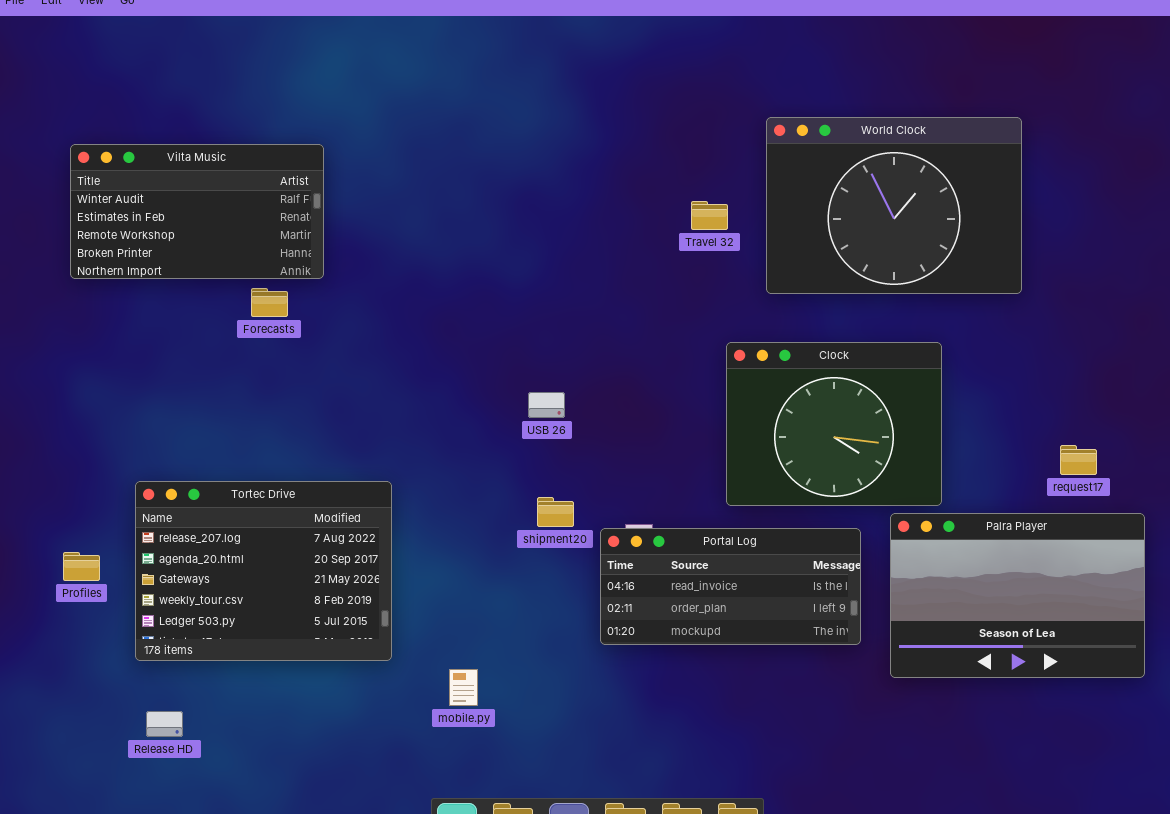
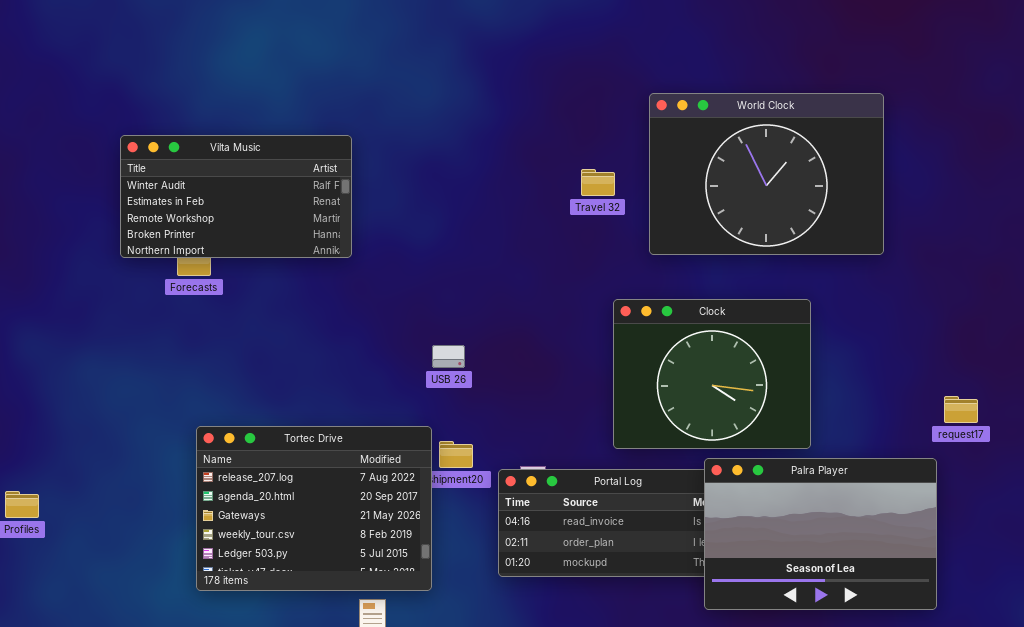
Vilta Music: [70,144,324,279] -> [120,135,352,258], moved
request17: [1060,445,1097,475] -> [944,396,978,423], moved
Tortec Drive: [135,481,392,661] -> [196,426,432,591], moved
Palra Player: [890,513,1145,678] -> [704,458,937,610], moved

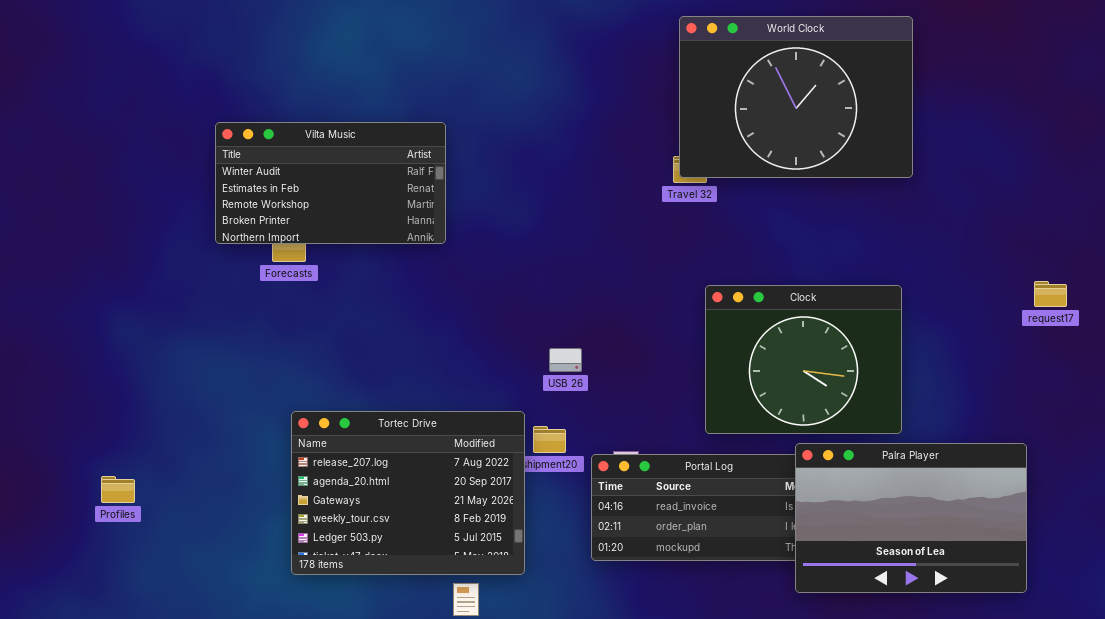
World Clock: [649,93,884,255] -> [679,16,913,178], moved
USB 26: [432,345,465,368] -> [549,348,582,372], moved
request17: [944,396,978,423] -> [1034,281,1067,307], moved

